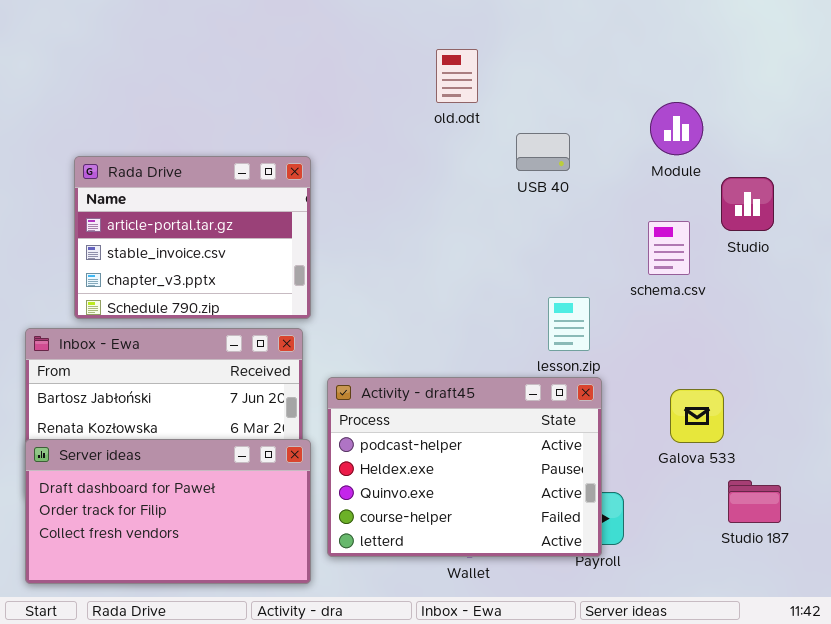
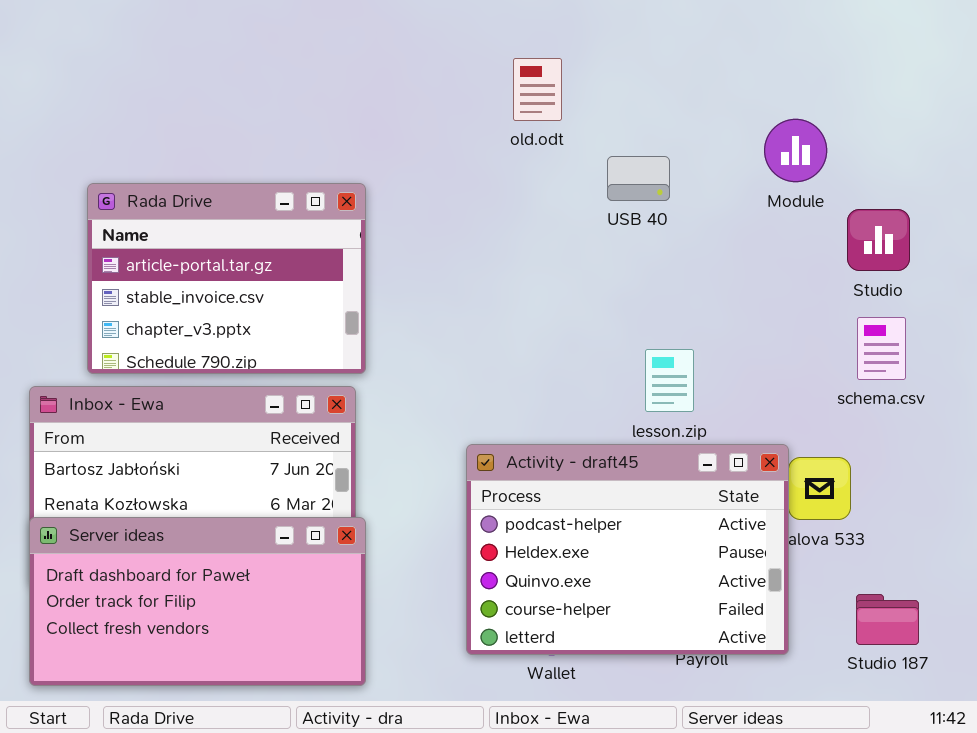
schema.csv: [648,221,690,275] -> [857,317,906,380], moved
Activity - draft45: [327,377,602,557] -> [466,444,789,655], moved
Studio 187: [728,480,781,523] -> [856,594,919,645], moved

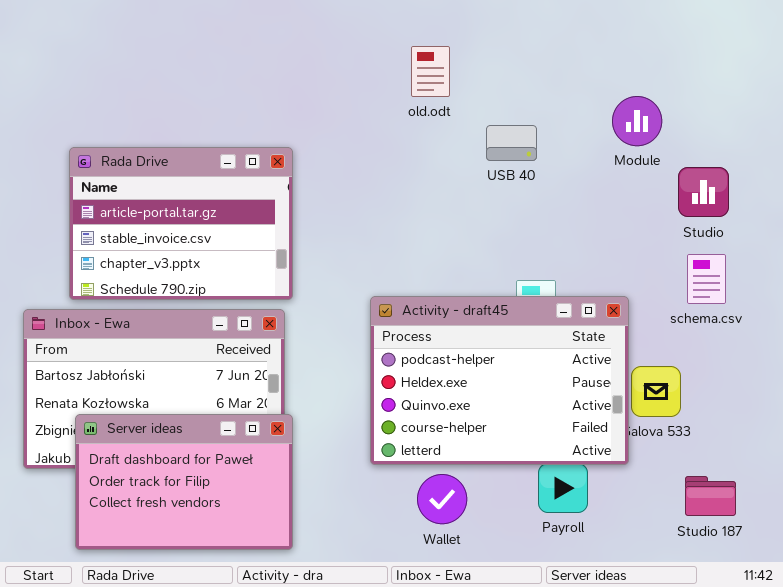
Activity - draft45: [466,444,789,655] -> [370,296,629,465], moved
Server ideas: [29,517,366,686] -> [75,414,293,550], resized

